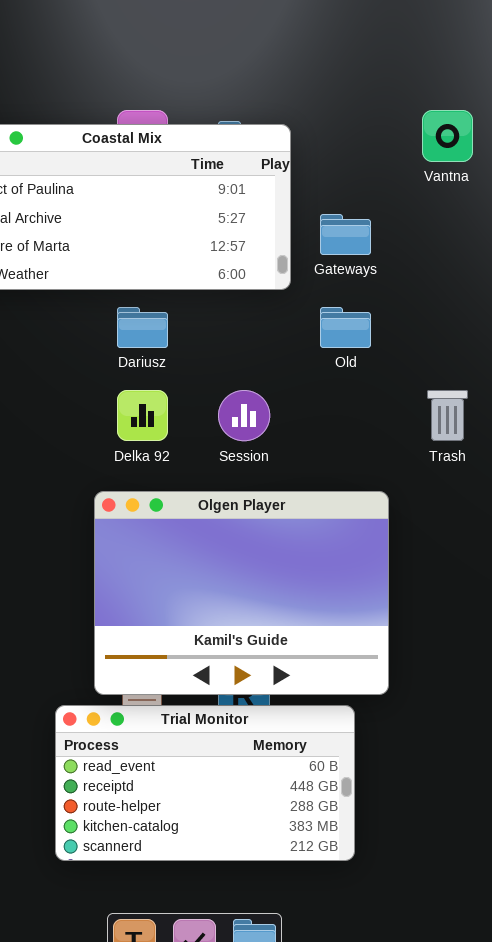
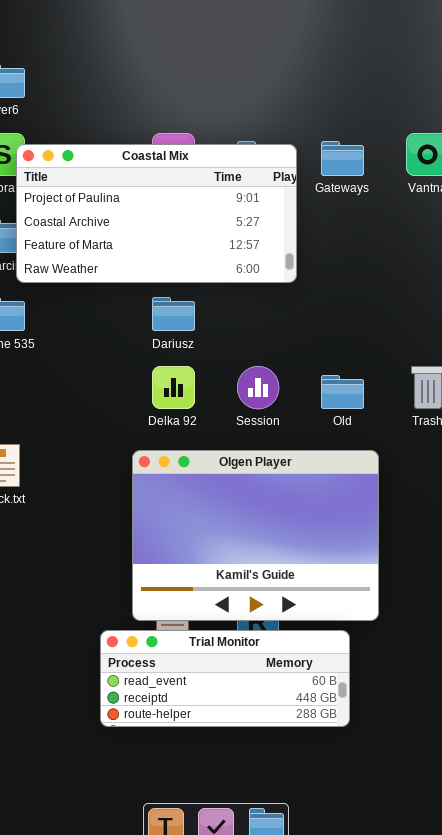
Gateways: [320,214,371,255] -> [321,141,364,176], moved
Old: [320,307,371,348] -> [321,375,364,409], moved
Trial Monitor: [55,705,355,861] -> [100,630,350,727], resized

